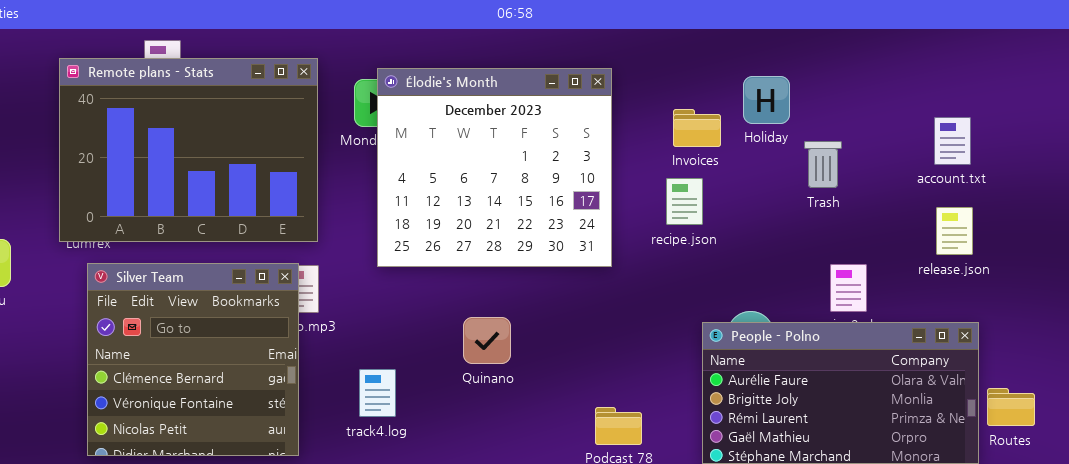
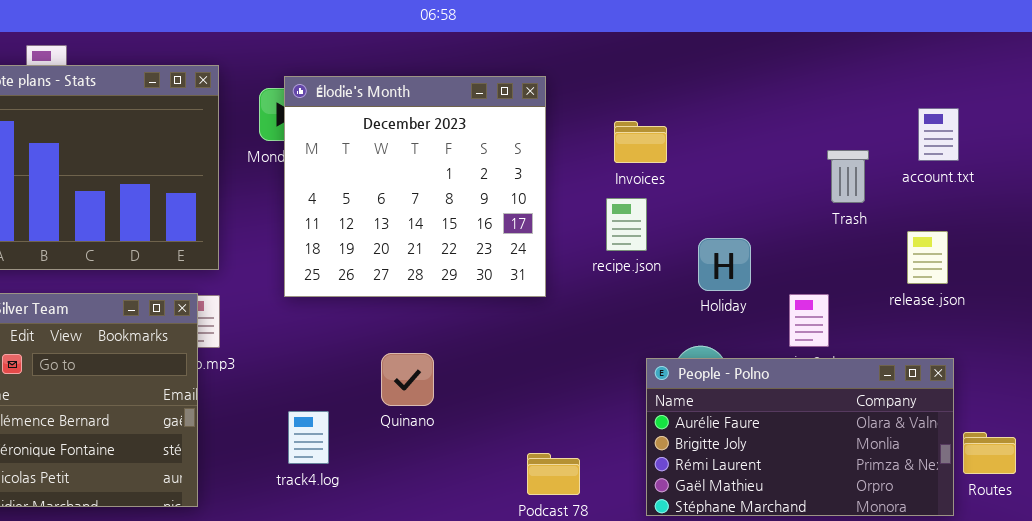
Holiday: [743,76,790,124] -> [698,238,751,291], moved
account.txt: [934,117,971,165] -> [918,108,959,161], moved
Trash: [804,141,842,188] -> [827,150,869,203], moved
track4.log: [359,369,396,417] -> [288,411,329,464], moved

